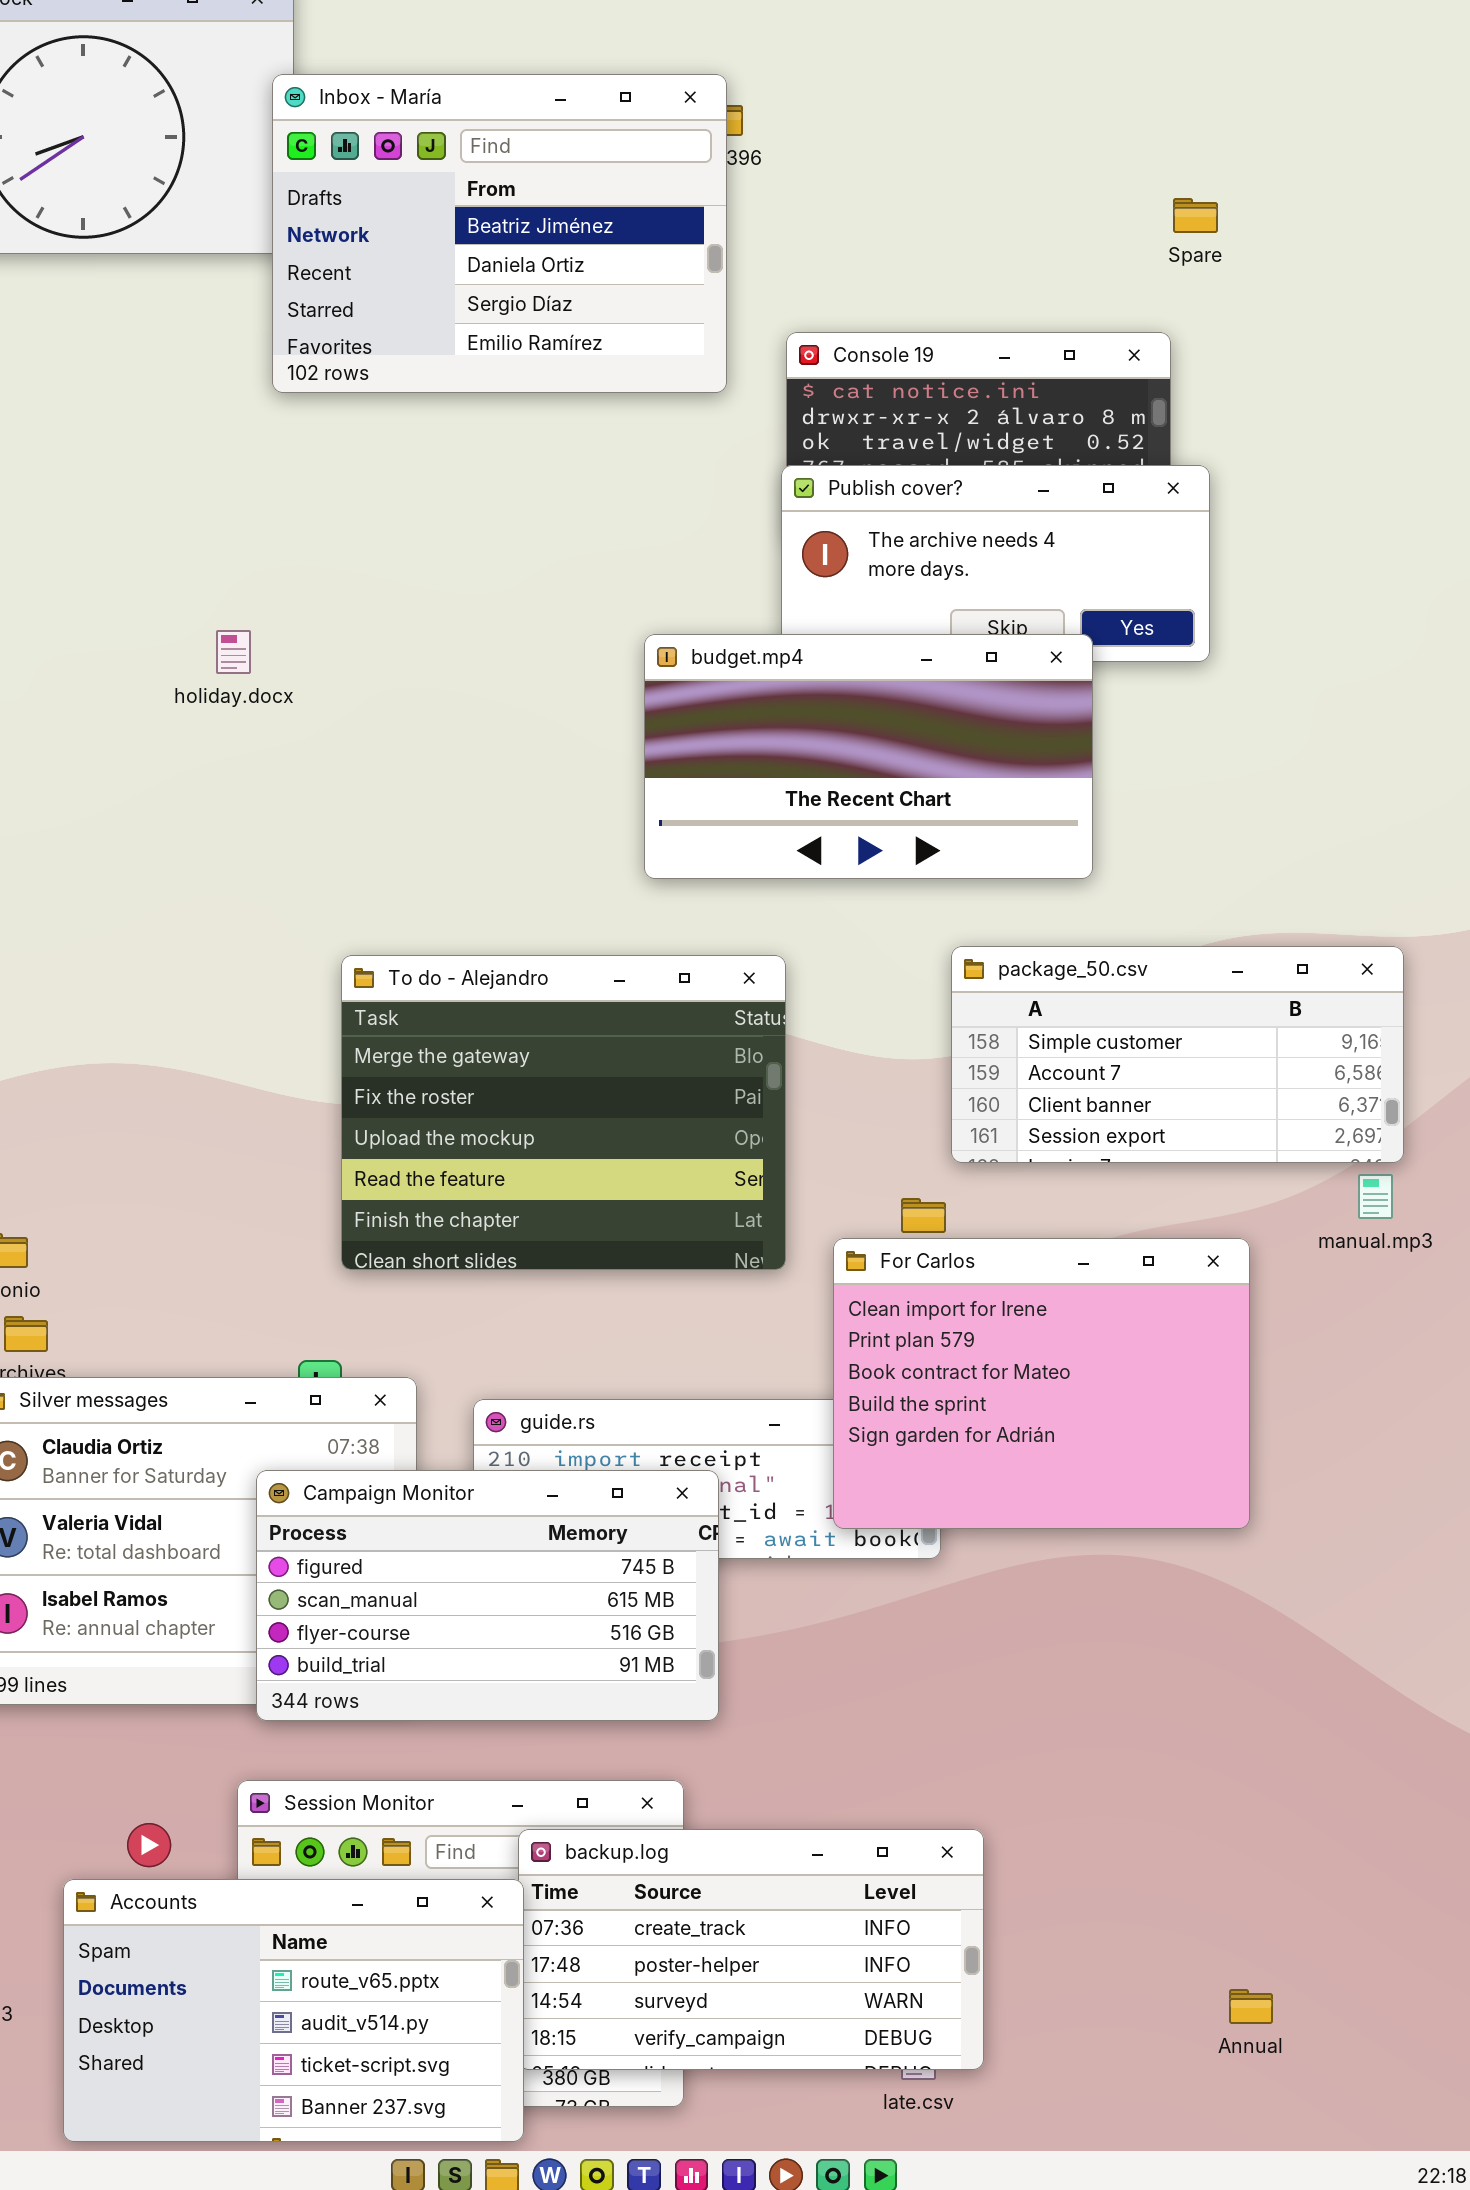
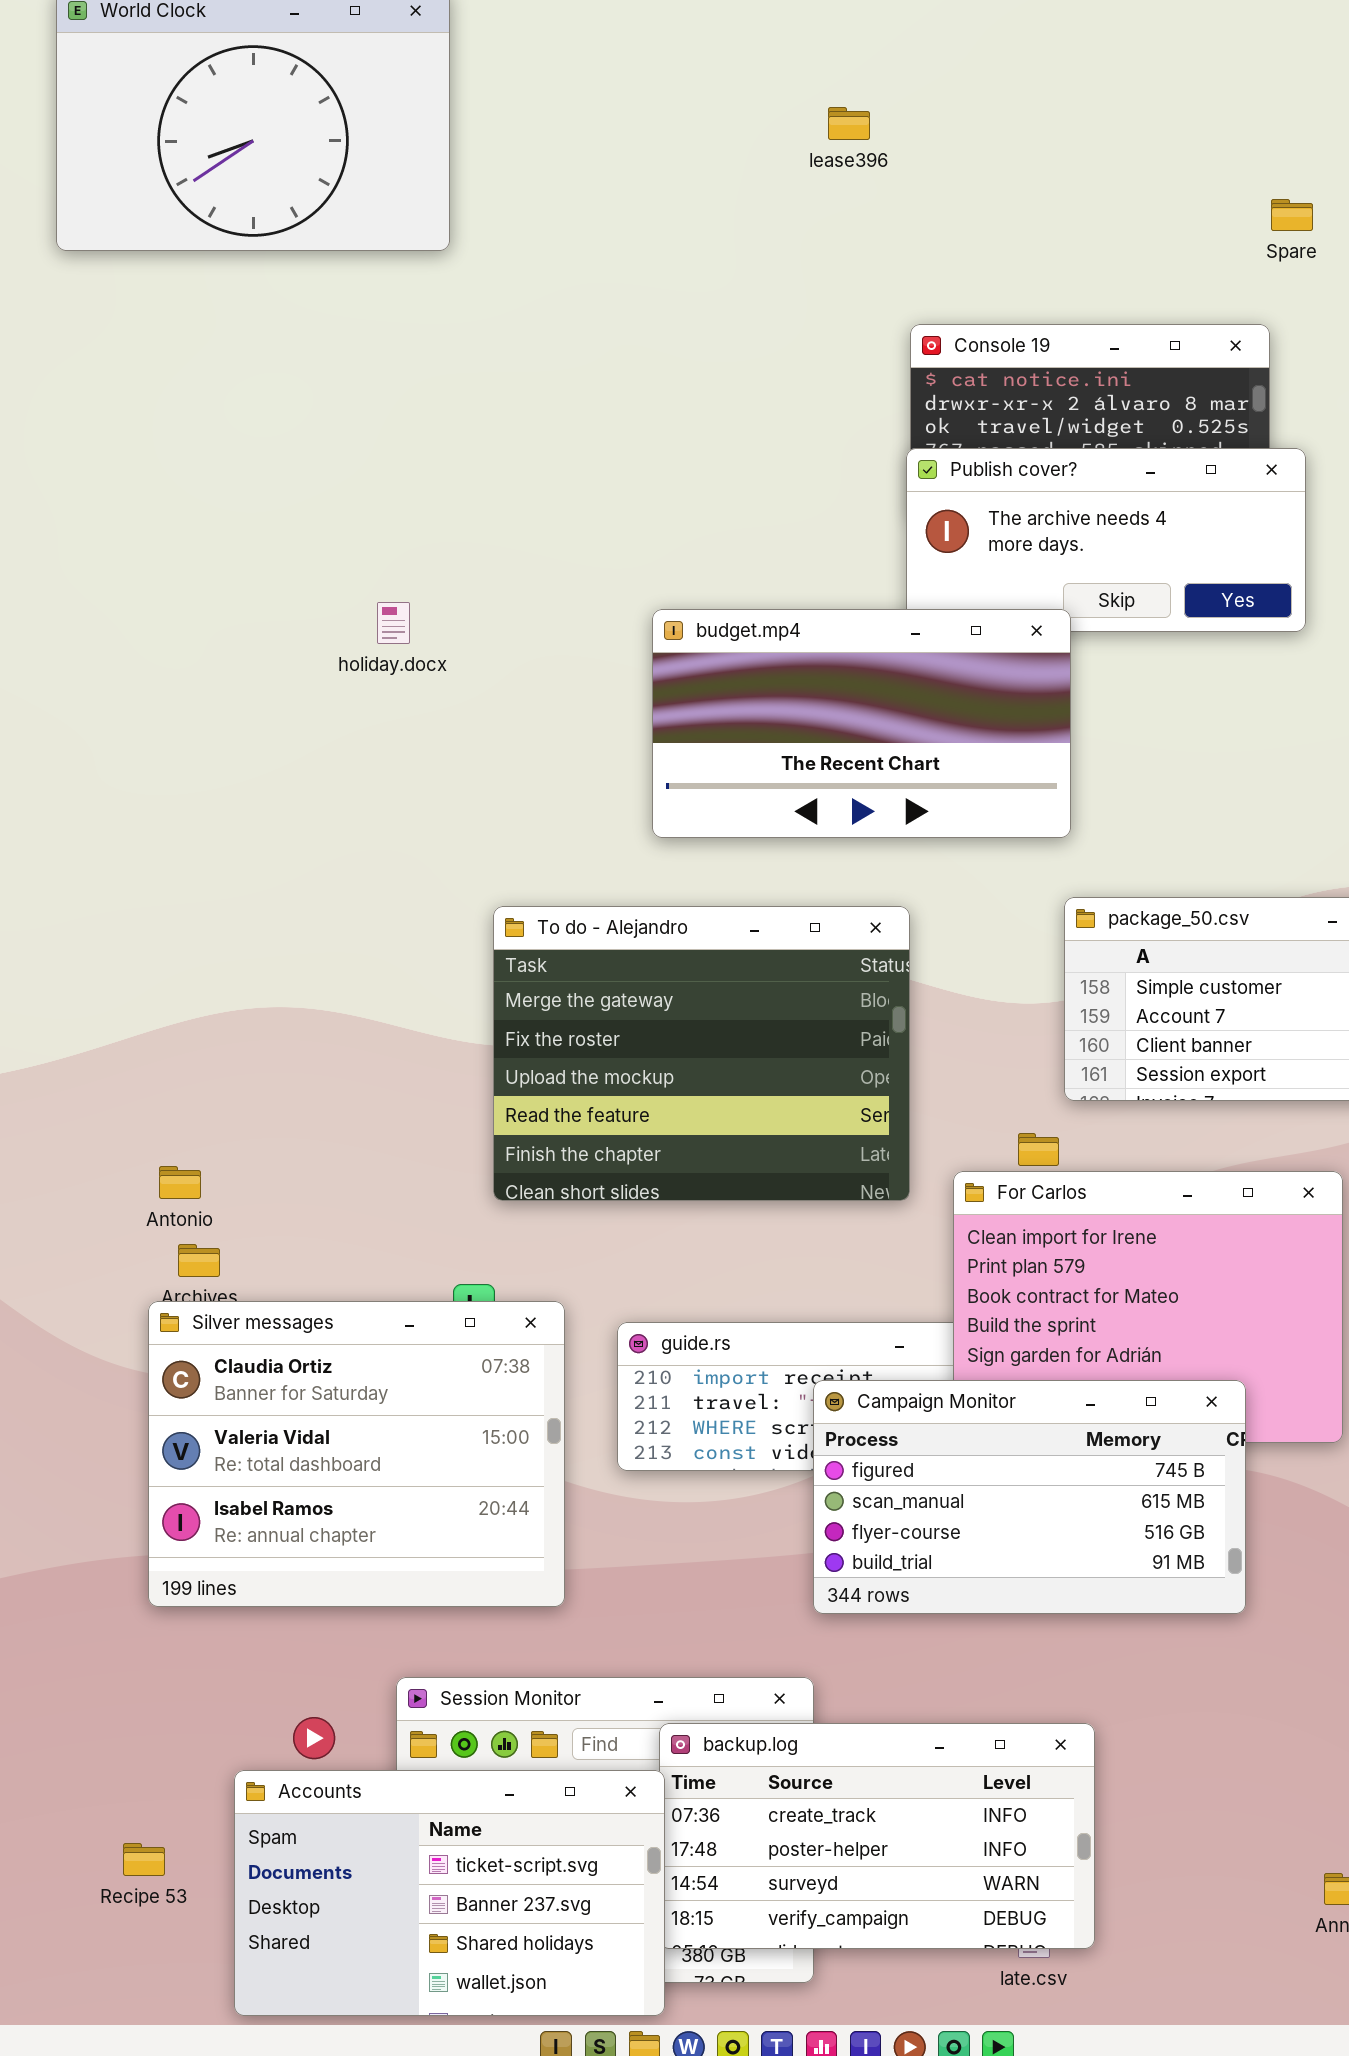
Inbox - María: [272,74,727,393] -> none, closed
budget.mp4: [644,634,1093,879] -> [652,609,1071,838], moved
Campaign Monitor: [256,1470,719,1721] -> [813,1380,1246,1614], moved
Accounts: [63,1879,524,2142] -> [234,1770,665,2016], scrolled down 2 rows

